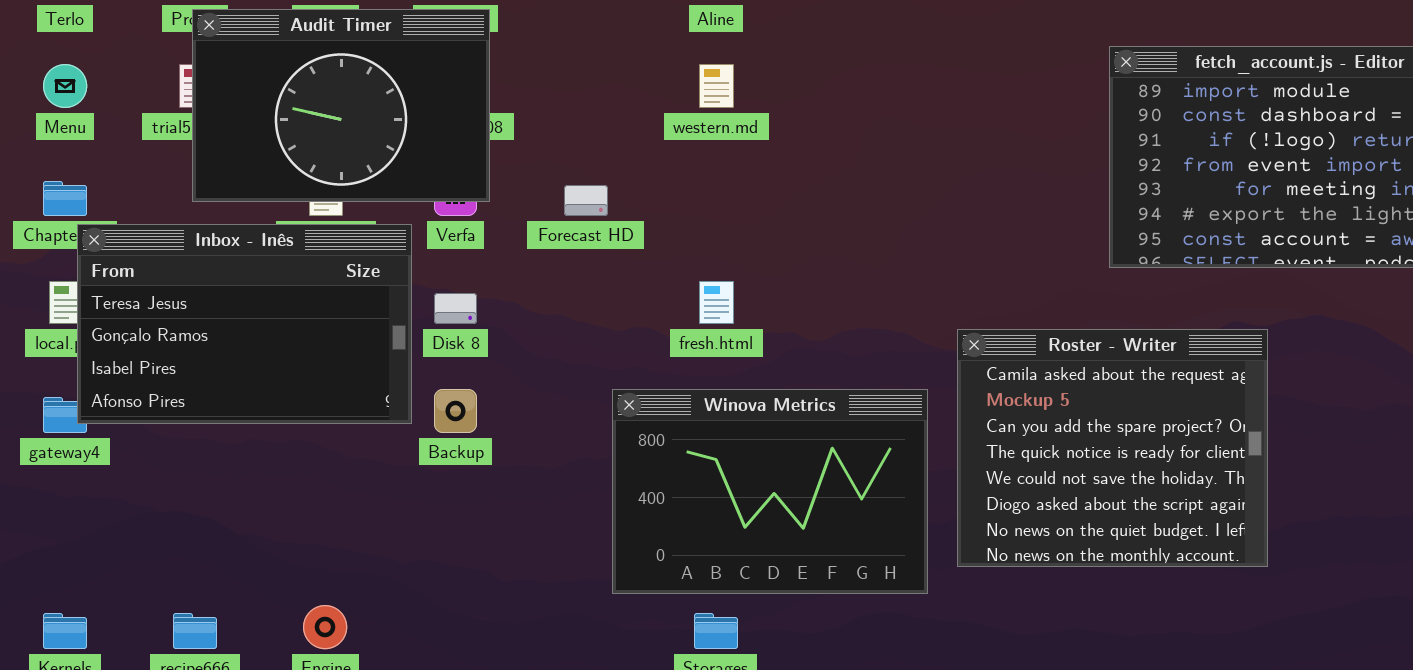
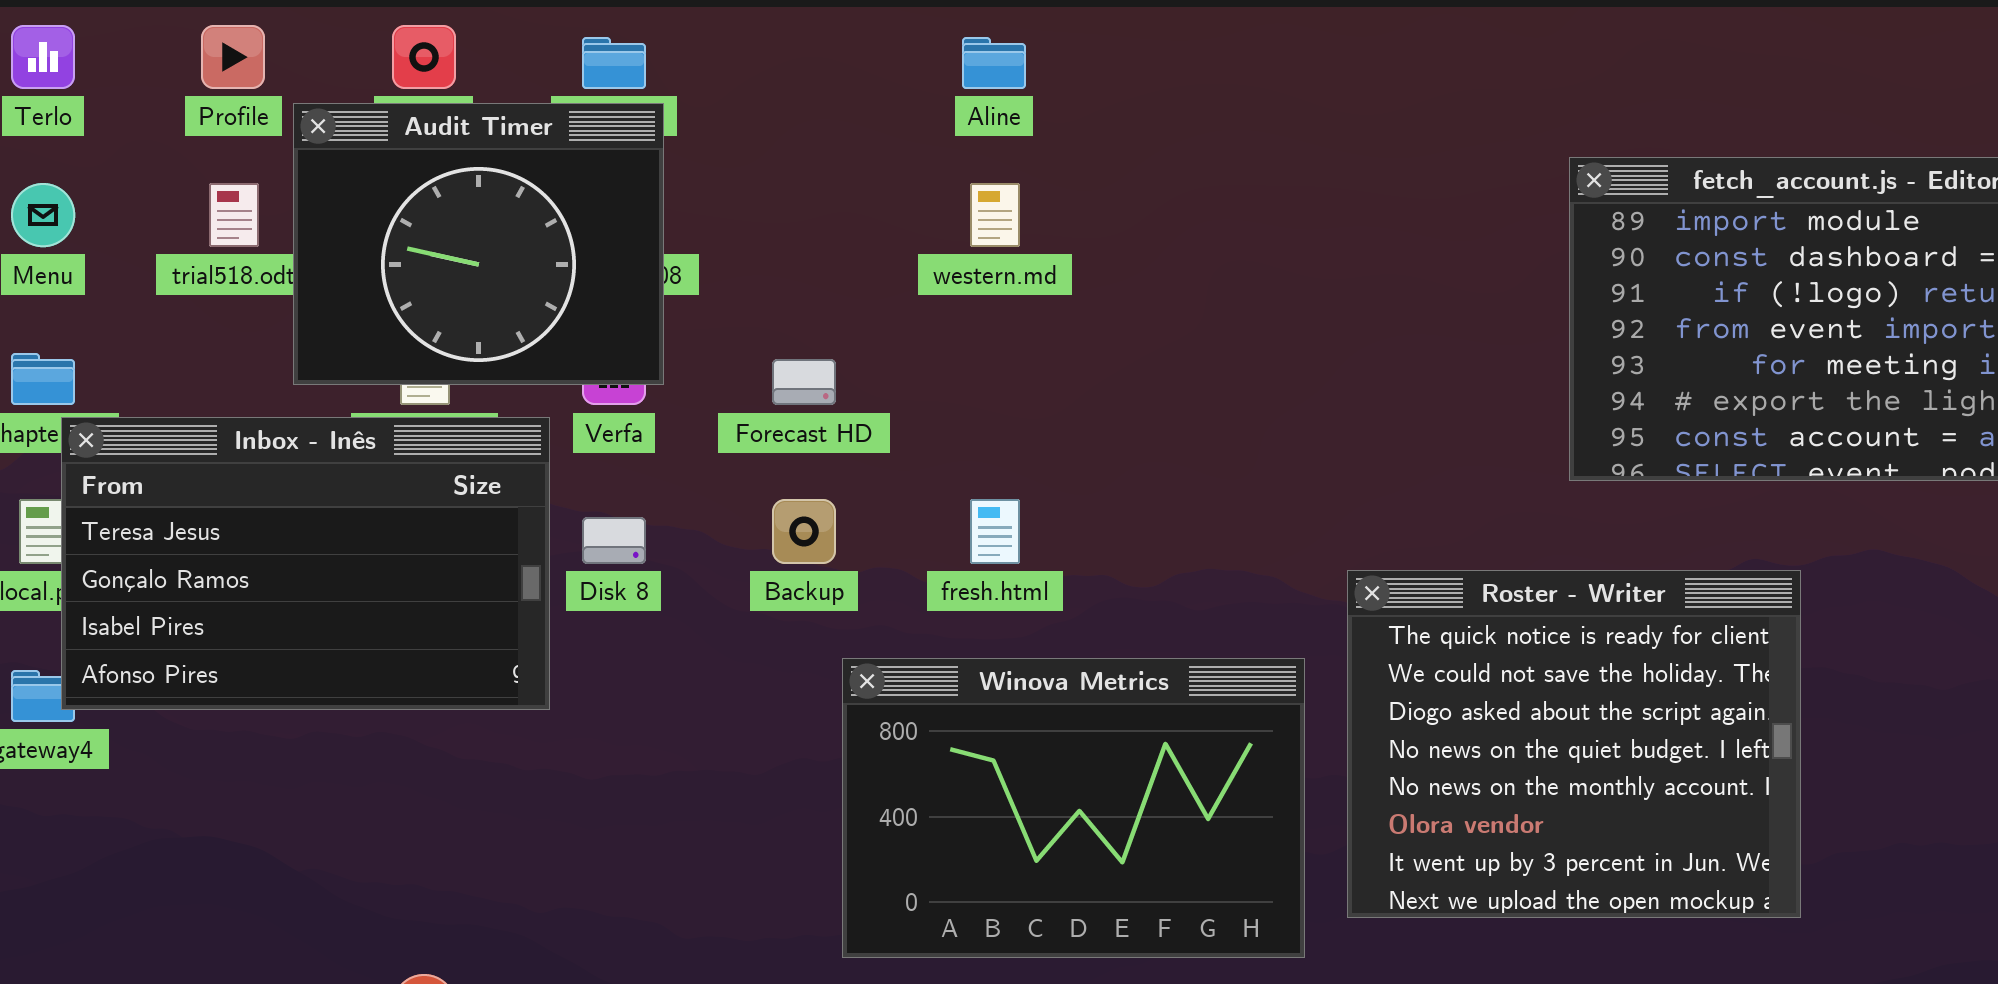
Audit Timer: [192,9,490,202] -> [293,103,664,385], resized
Roster - Writer: [957,329,1268,567] -> [1347,570,1801,918], scrolled down 3 rows
Backup: [434,389,477,433] -> [772,499,836,564], moved

